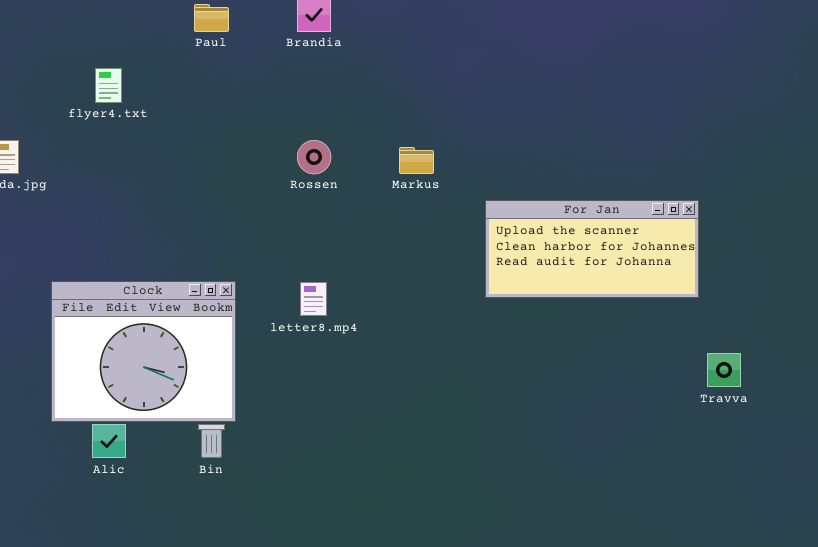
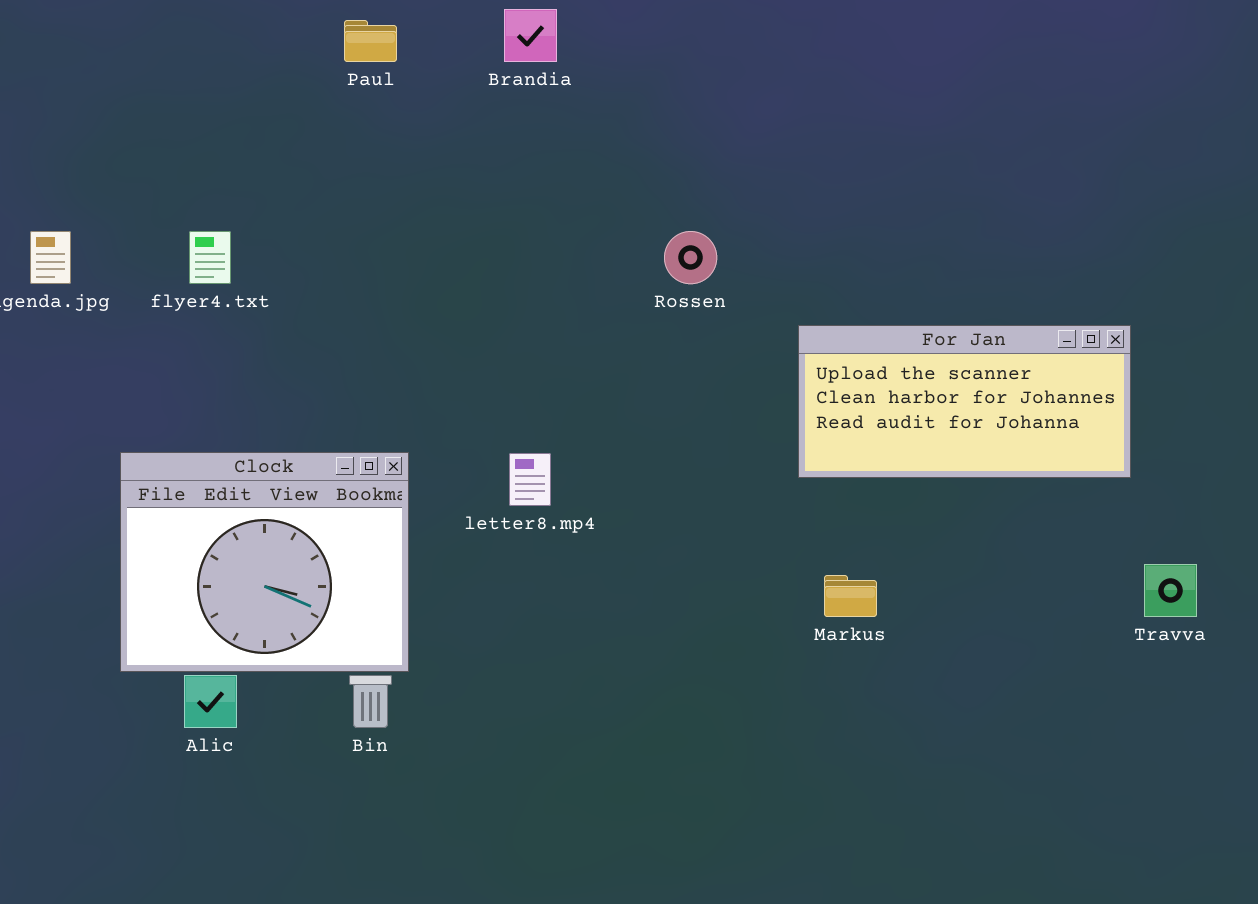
flyer4.txt: [95,68,122,103] -> [189,231,231,284], moved
Rossen: [297,140,331,174] -> [664,231,717,284], moved
Markus: [399,147,434,174] -> [824,575,877,617], moved

